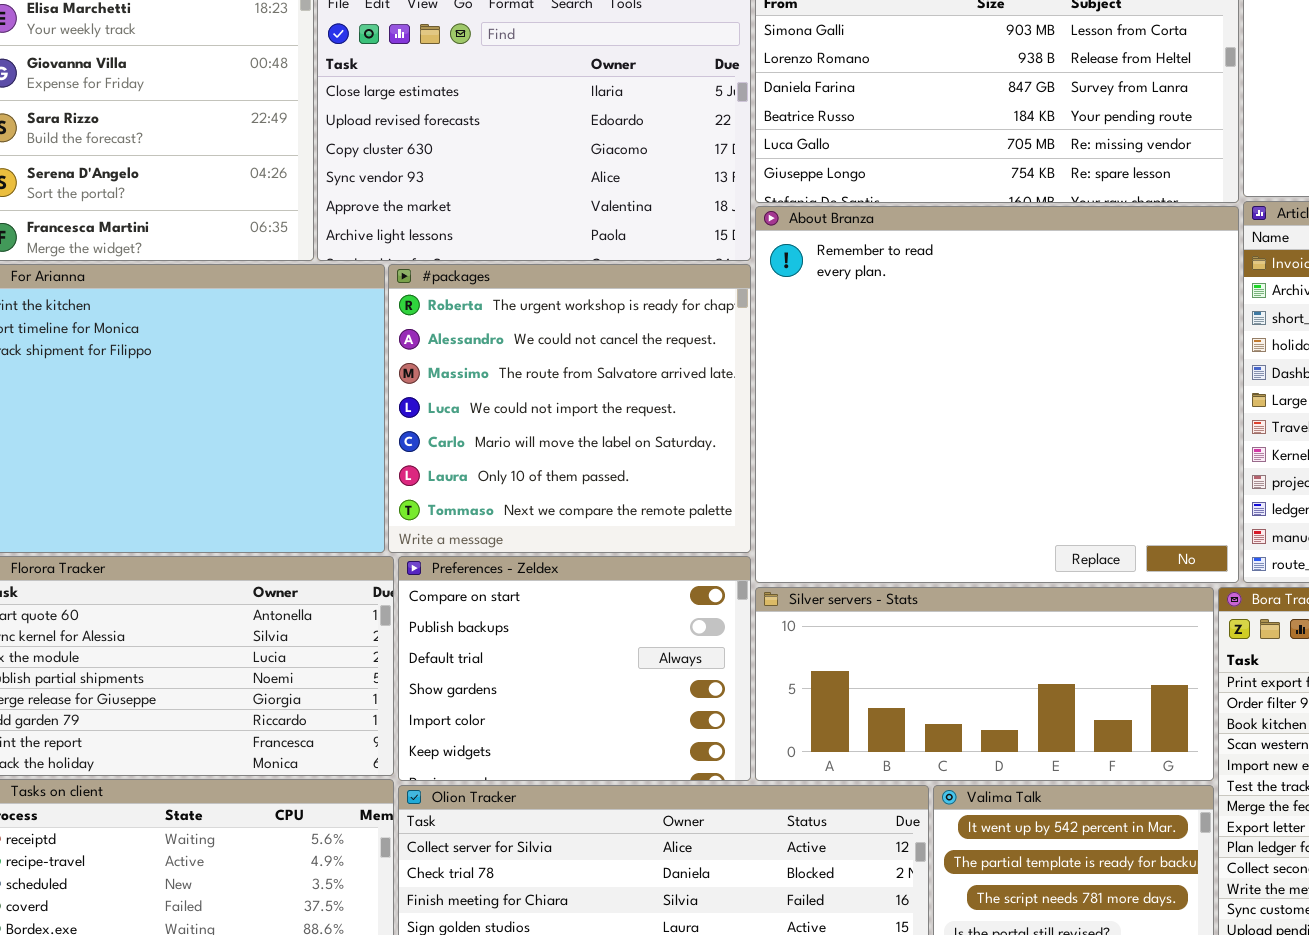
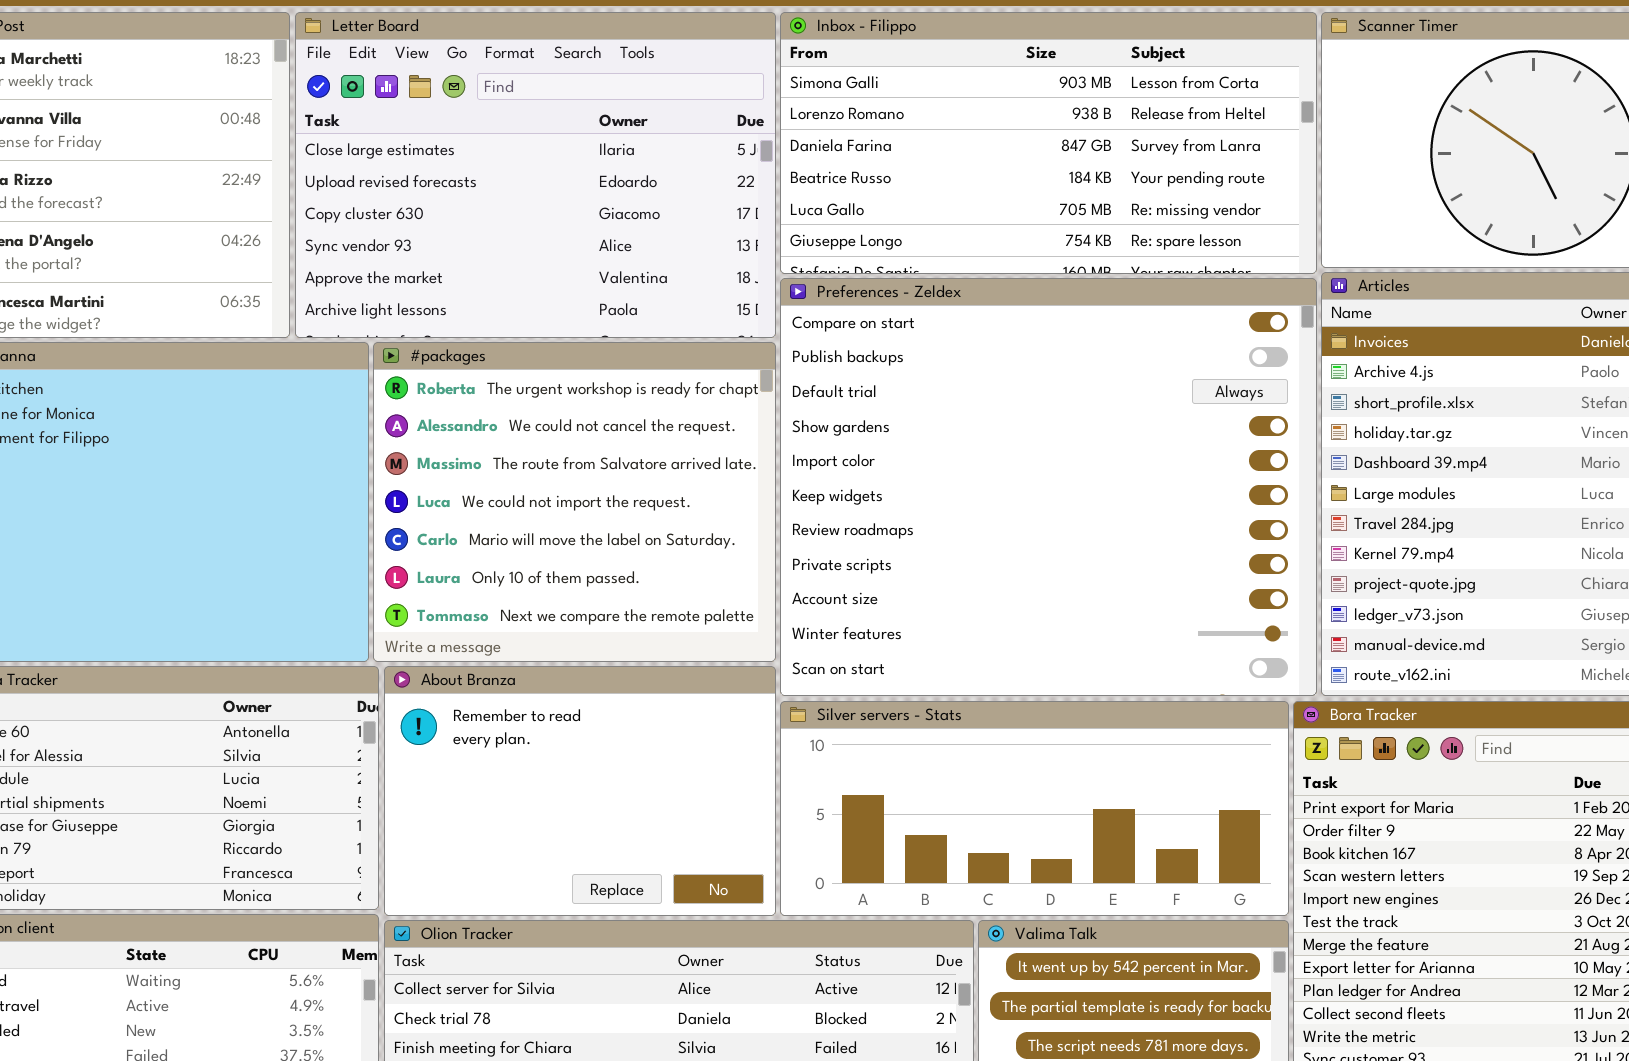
About Branza: [755,206,1239,583] -> [384,666,776,916], moved, resized
Preferences - Zeldex: [398,556,751,781] -> [780,278,1317,696], moved, resized

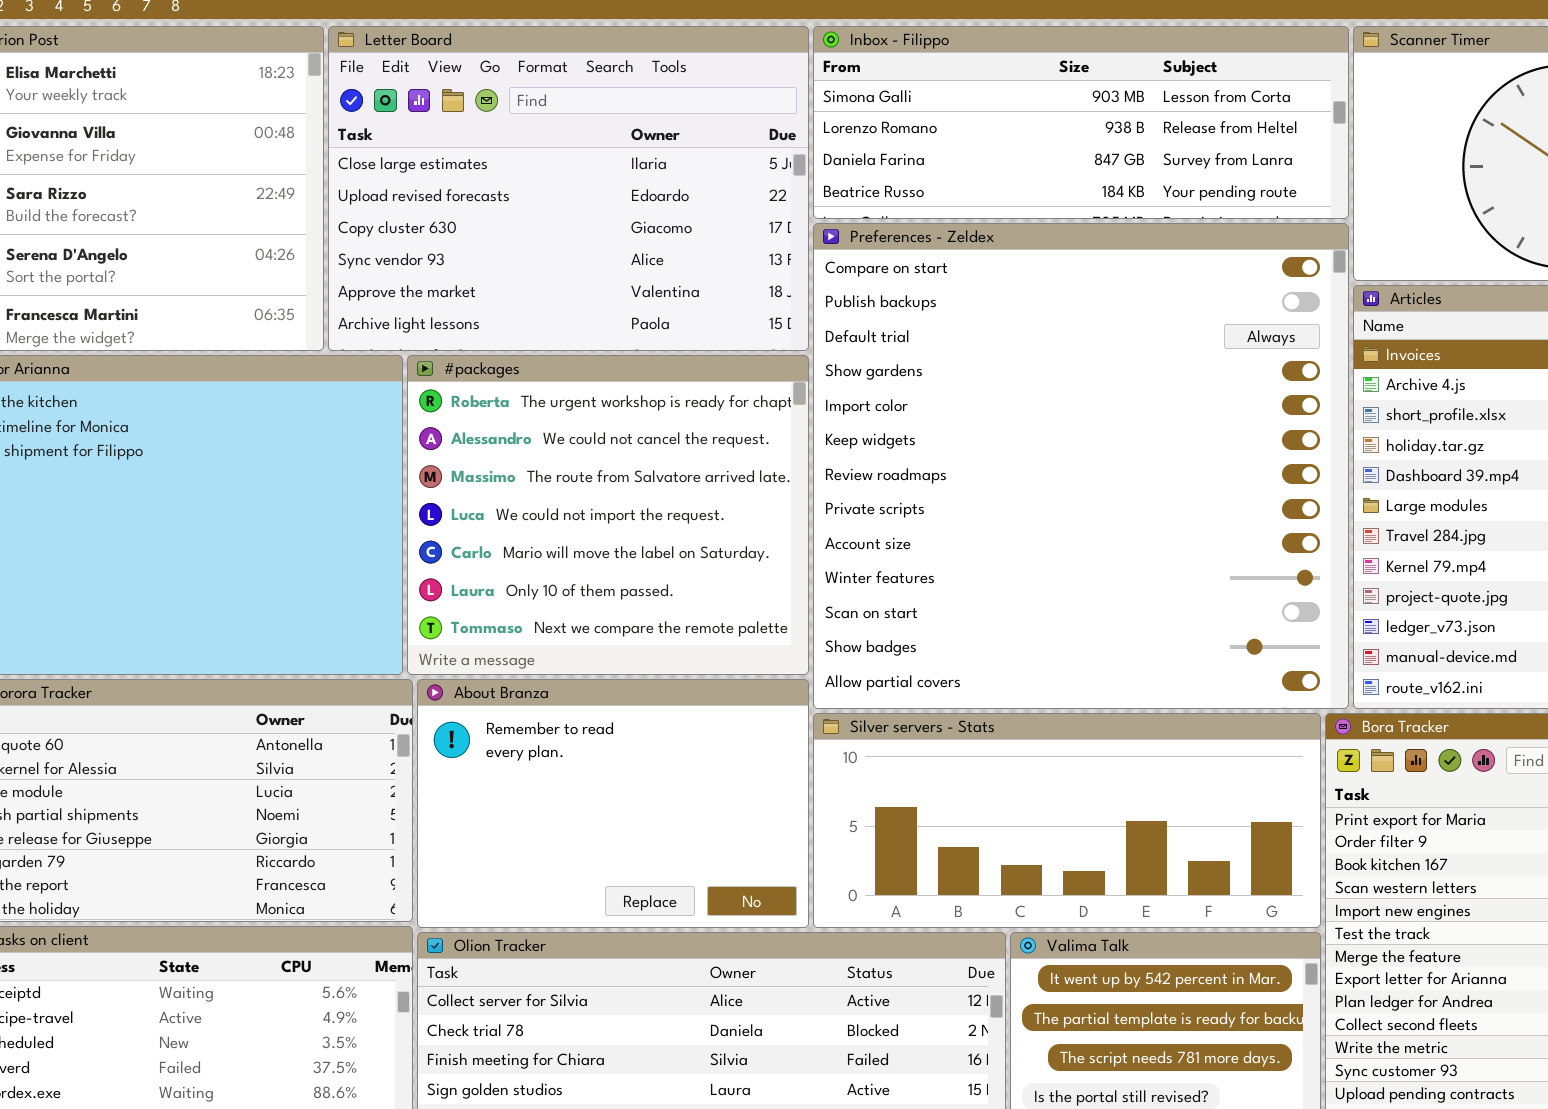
Inbox - Filippo: [780,12,1317,274] -> [813,26,1349,219], resized
Preferences - Zeldex: [780,278,1317,696] -> [813,223,1349,709], resized

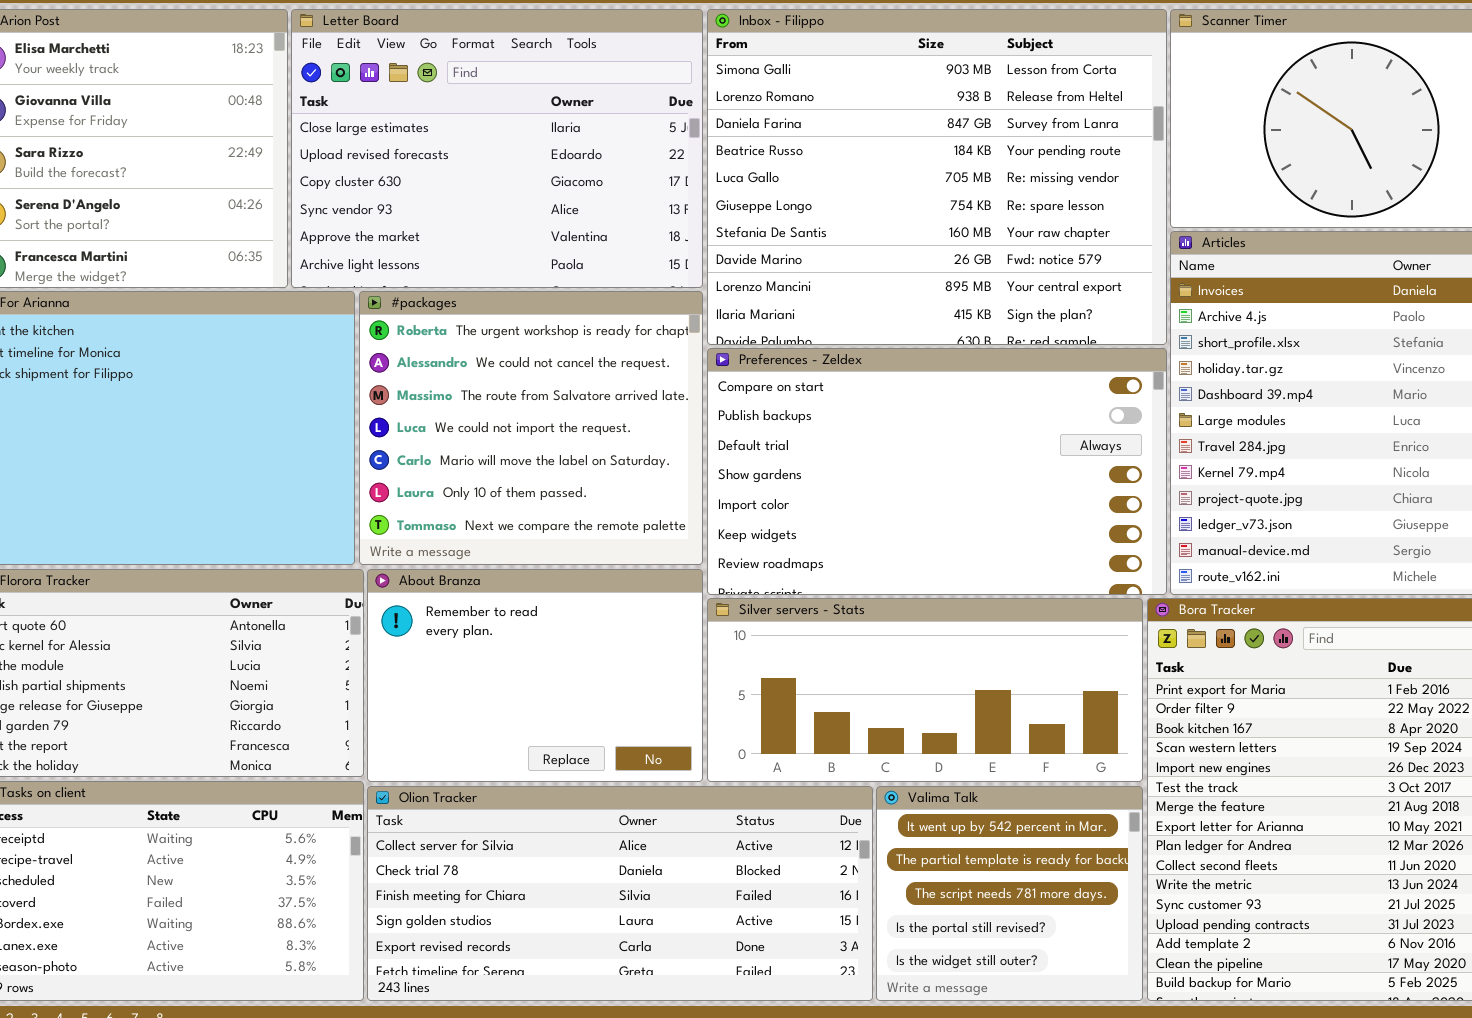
Inbox - Filippo: [813,26,1349,219] -> [707,9,1167,345], resized
Preferences - Zeldex: [813,223,1349,709] -> [707,348,1167,595], resized

